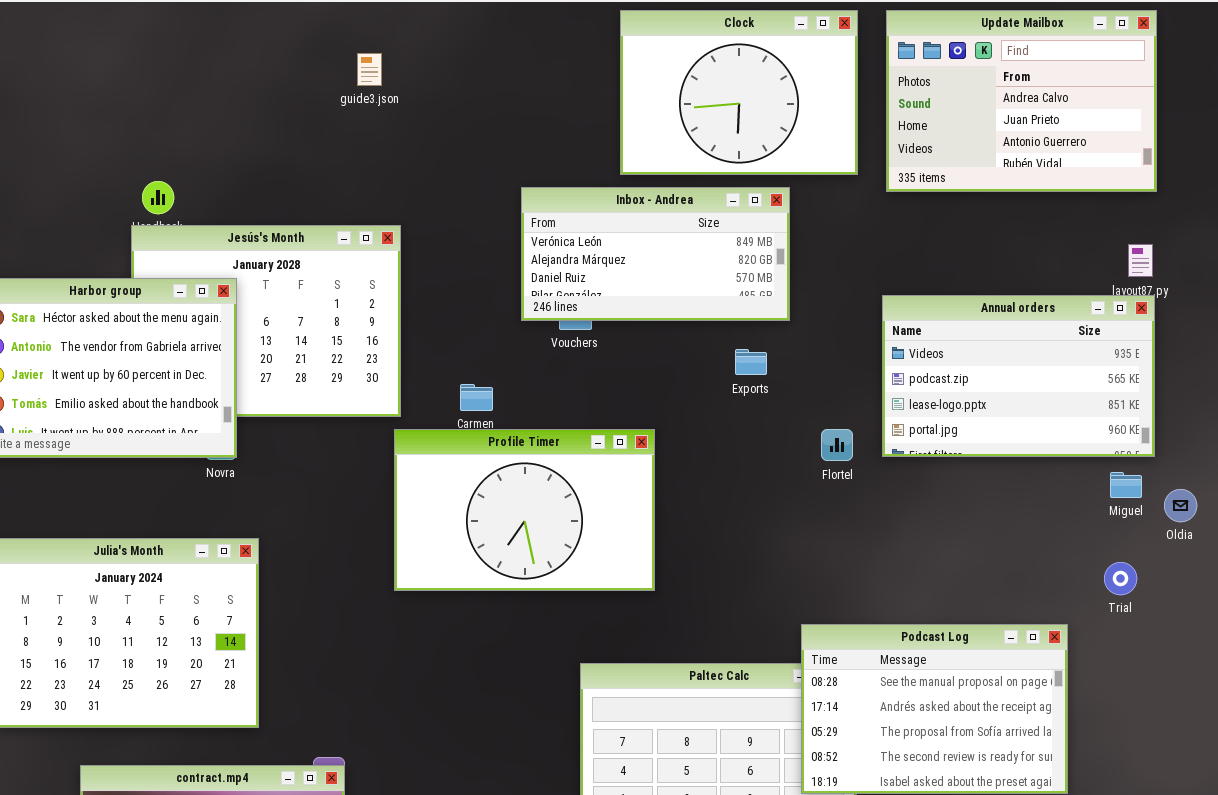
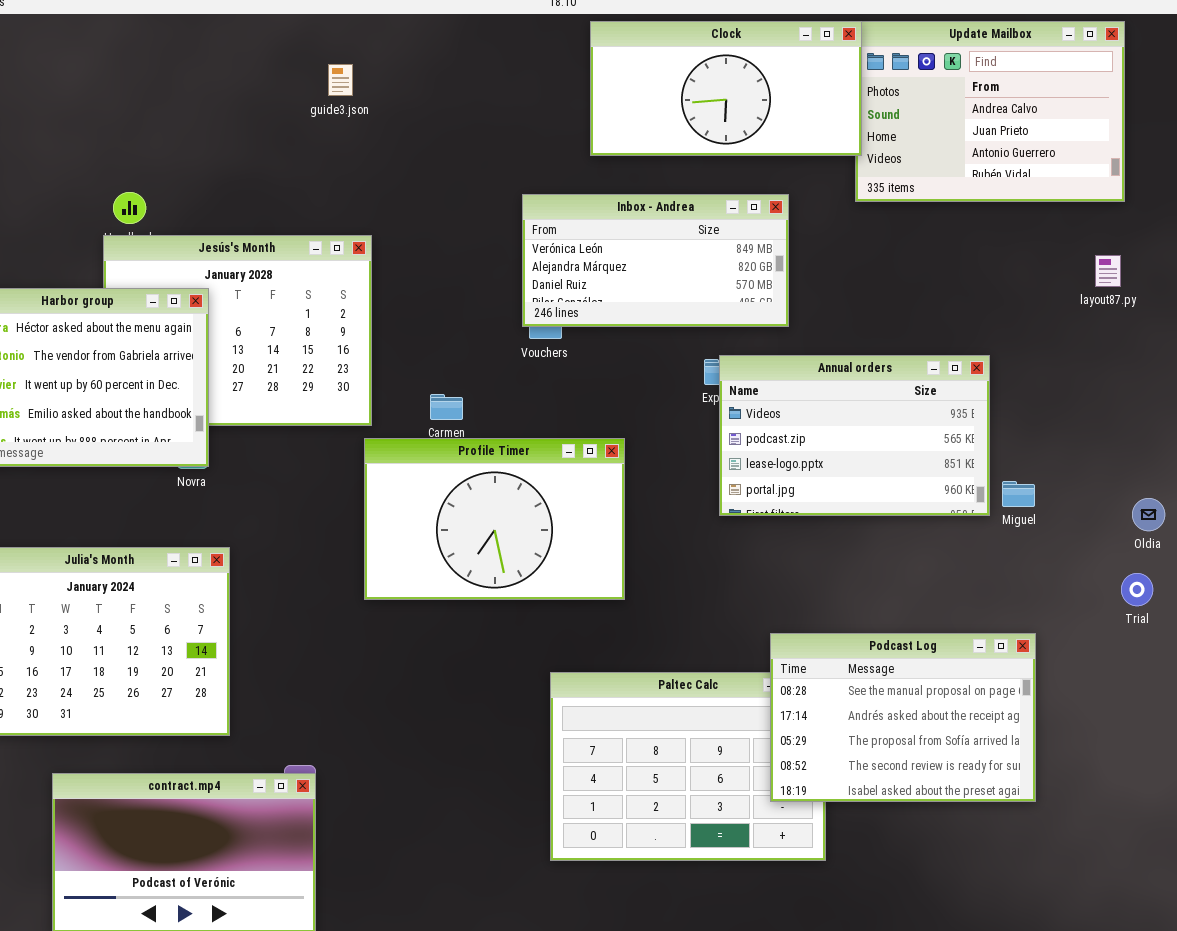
Clock: [620,10,858,175] -> [590,21,862,156], resized
Inbox - Andrea: [521,187,790,321] -> [522,194,789,327], moved
Annual orders: [882,295,1155,457] -> [719,355,990,516], moved
Miguel: [1110,472,1142,498] -> [1002,481,1035,507], moved
Trial: [1104,562,1137,595] -> [1121,573,1153,606], moved

